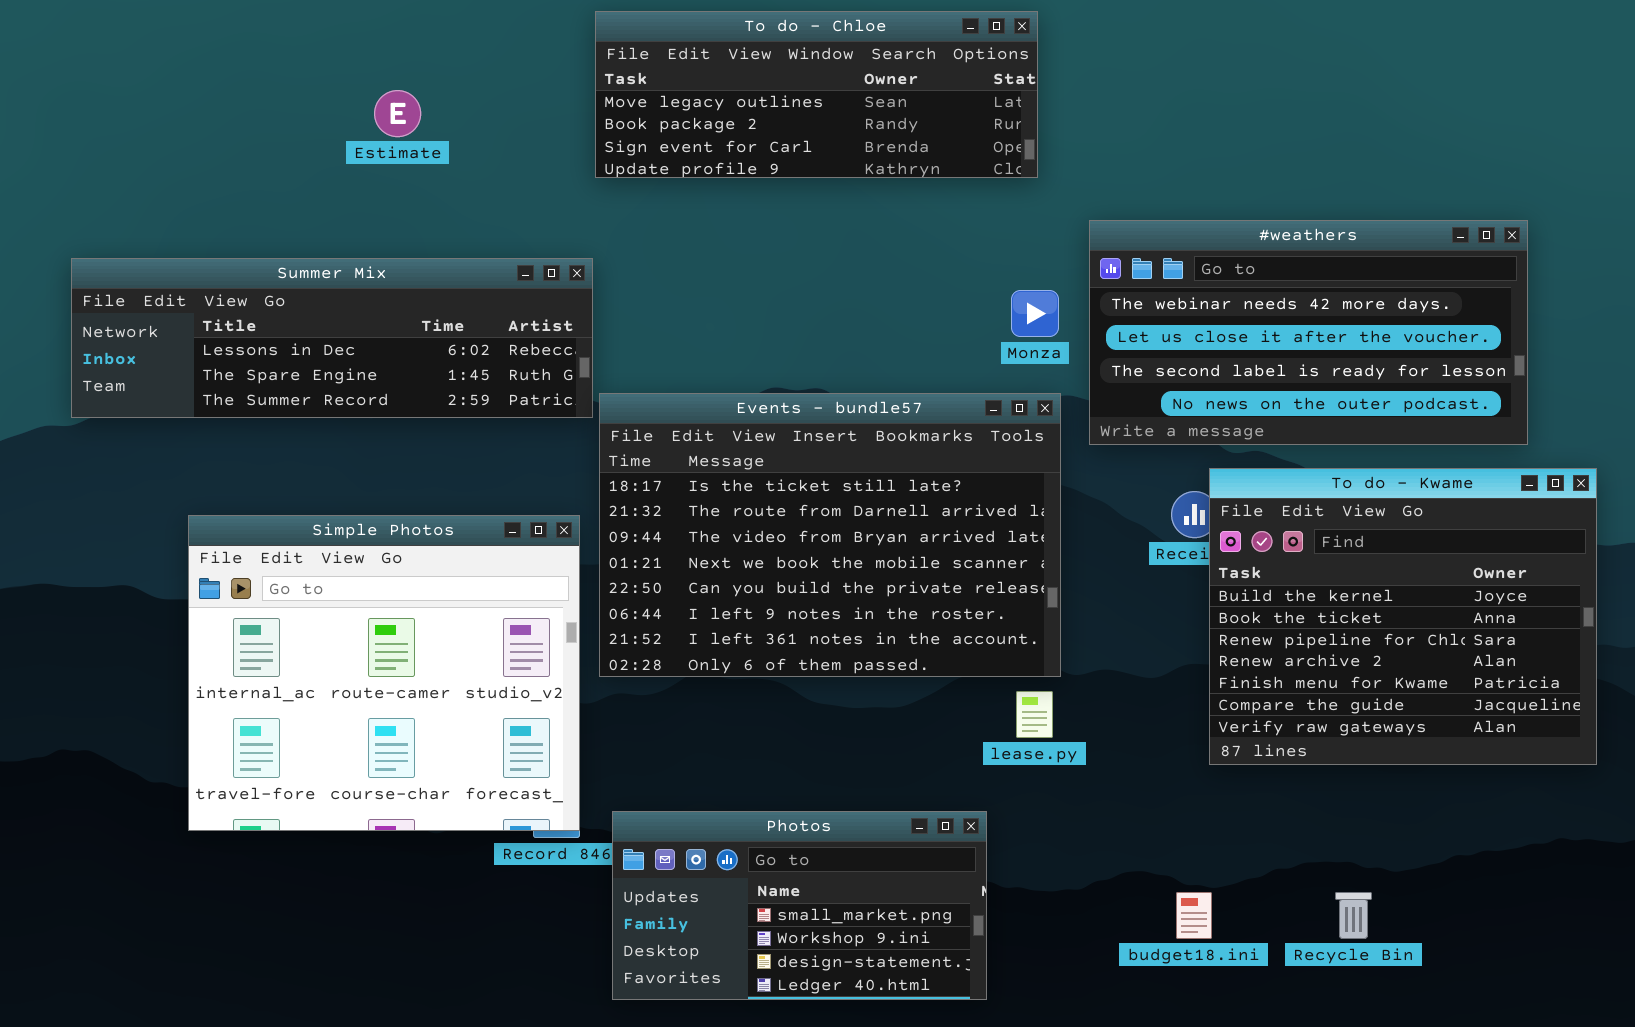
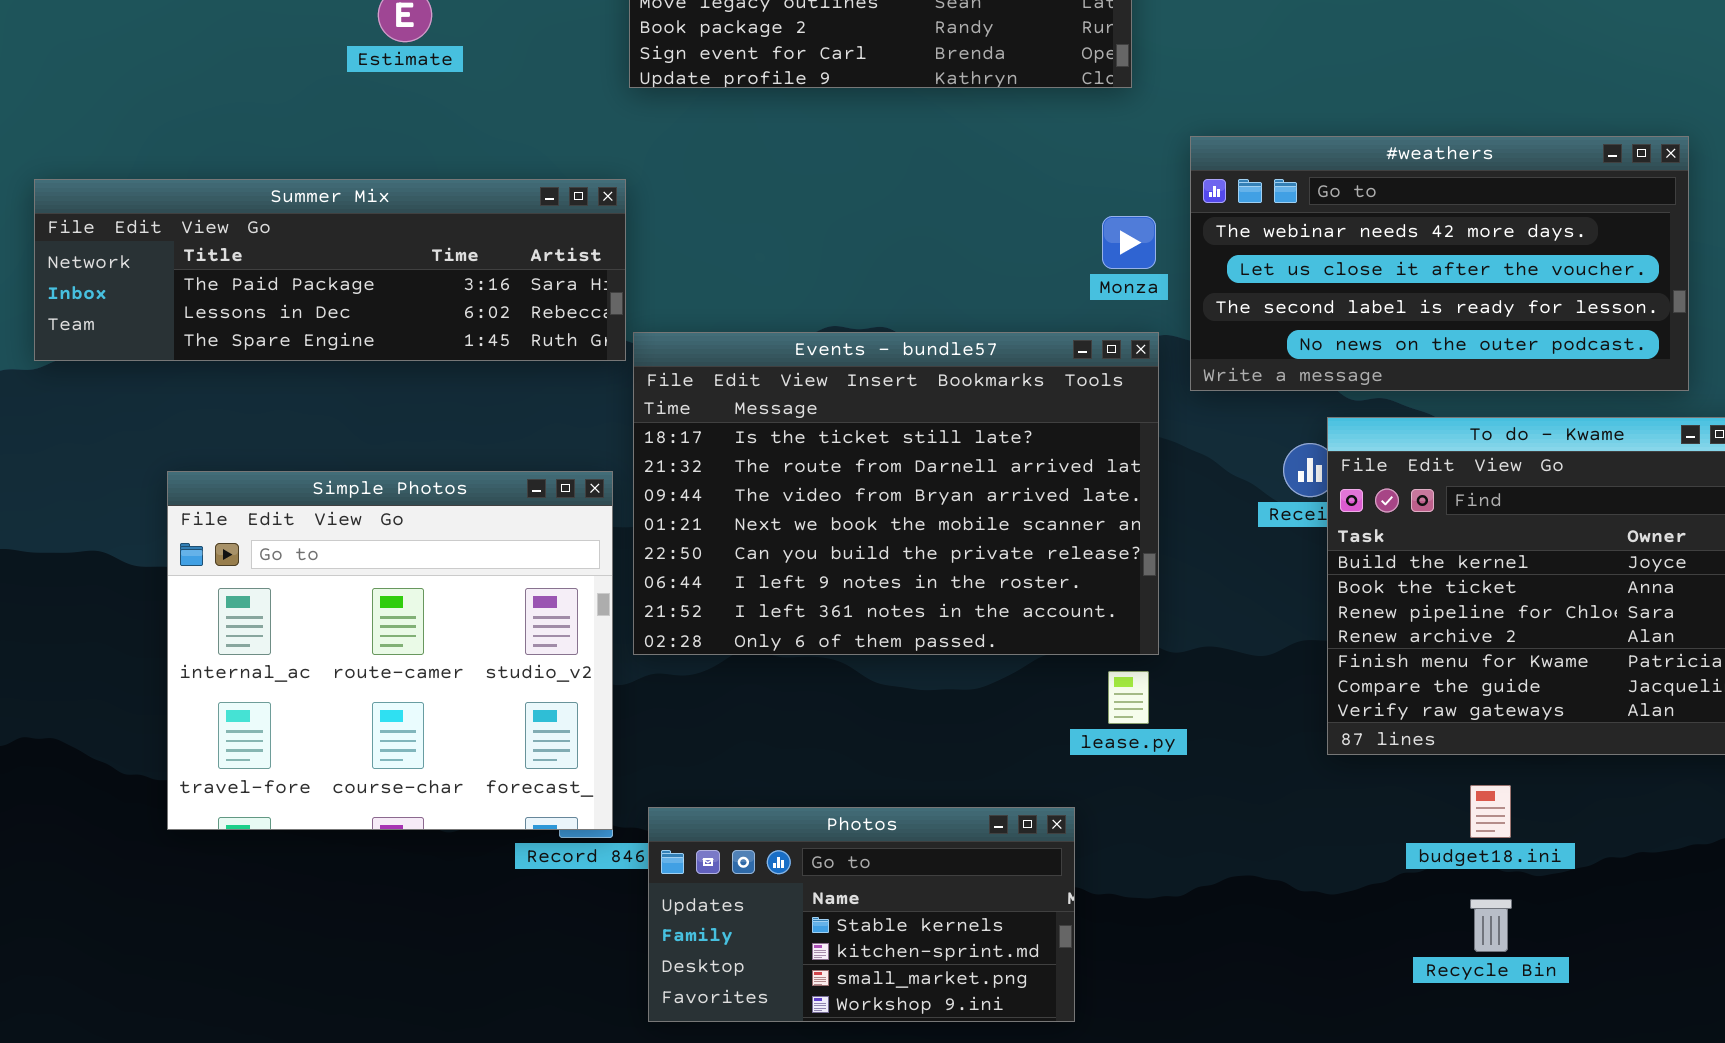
Summer Mix: [71,258,593,418] -> [34,179,626,361], scrolled up 1 row
Photos: [612,811,987,1000] -> [648,807,1075,1022], scrolled up 2 rows
budget18.ini: [1176,892,1212,939] -> [1470,785,1511,838], moved

